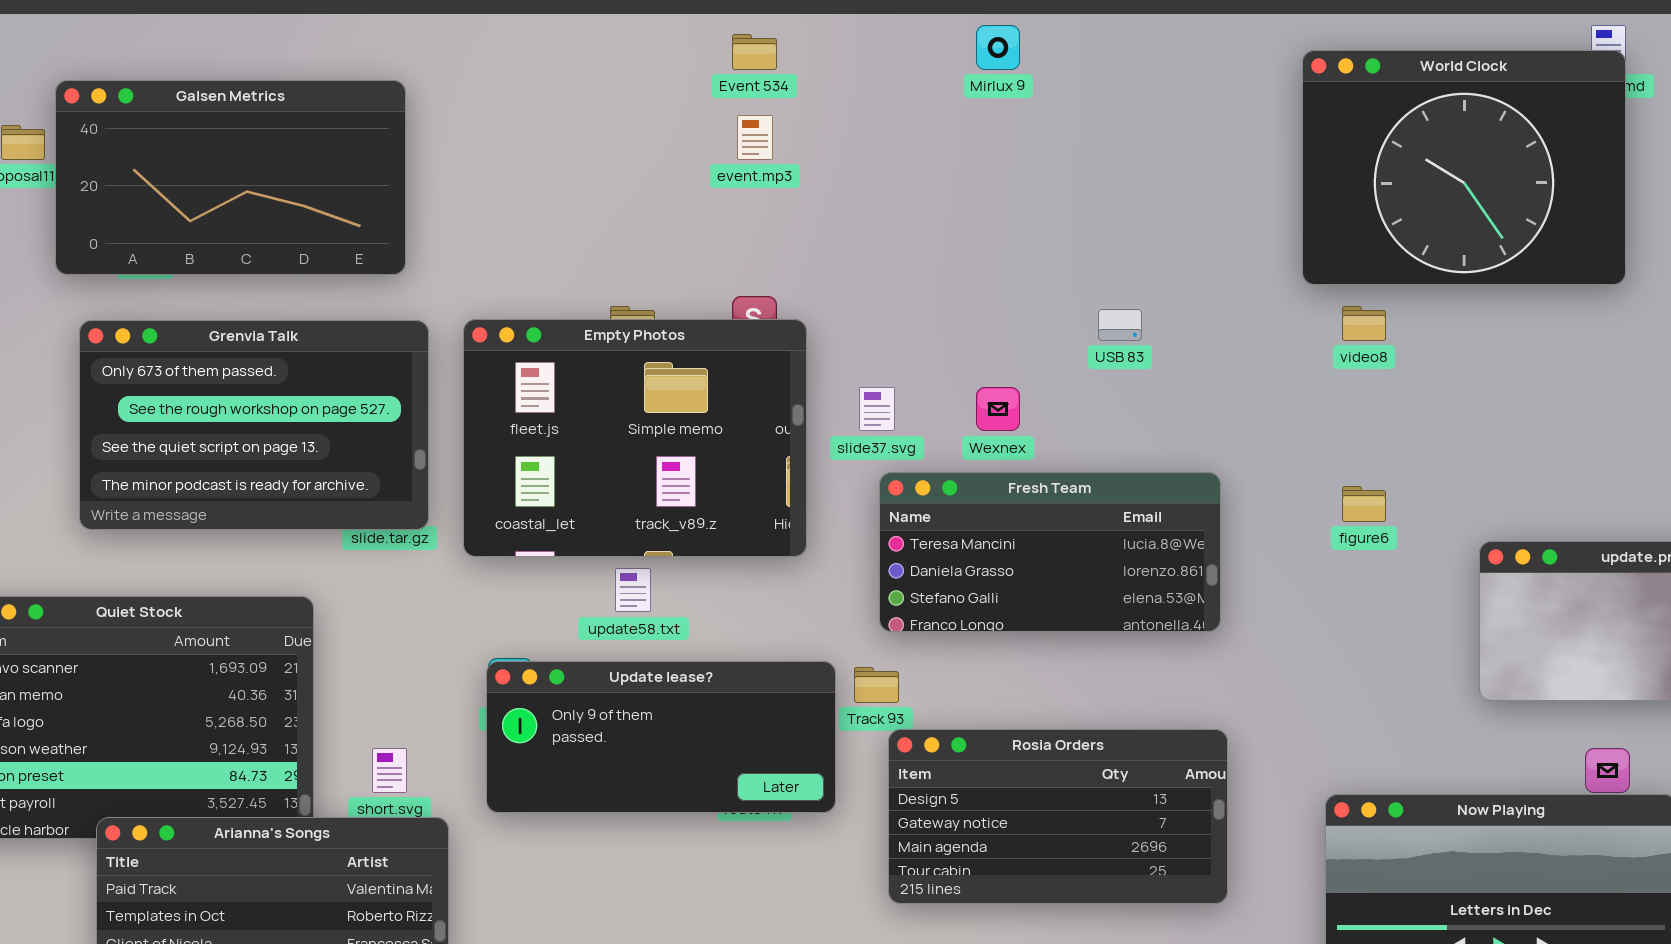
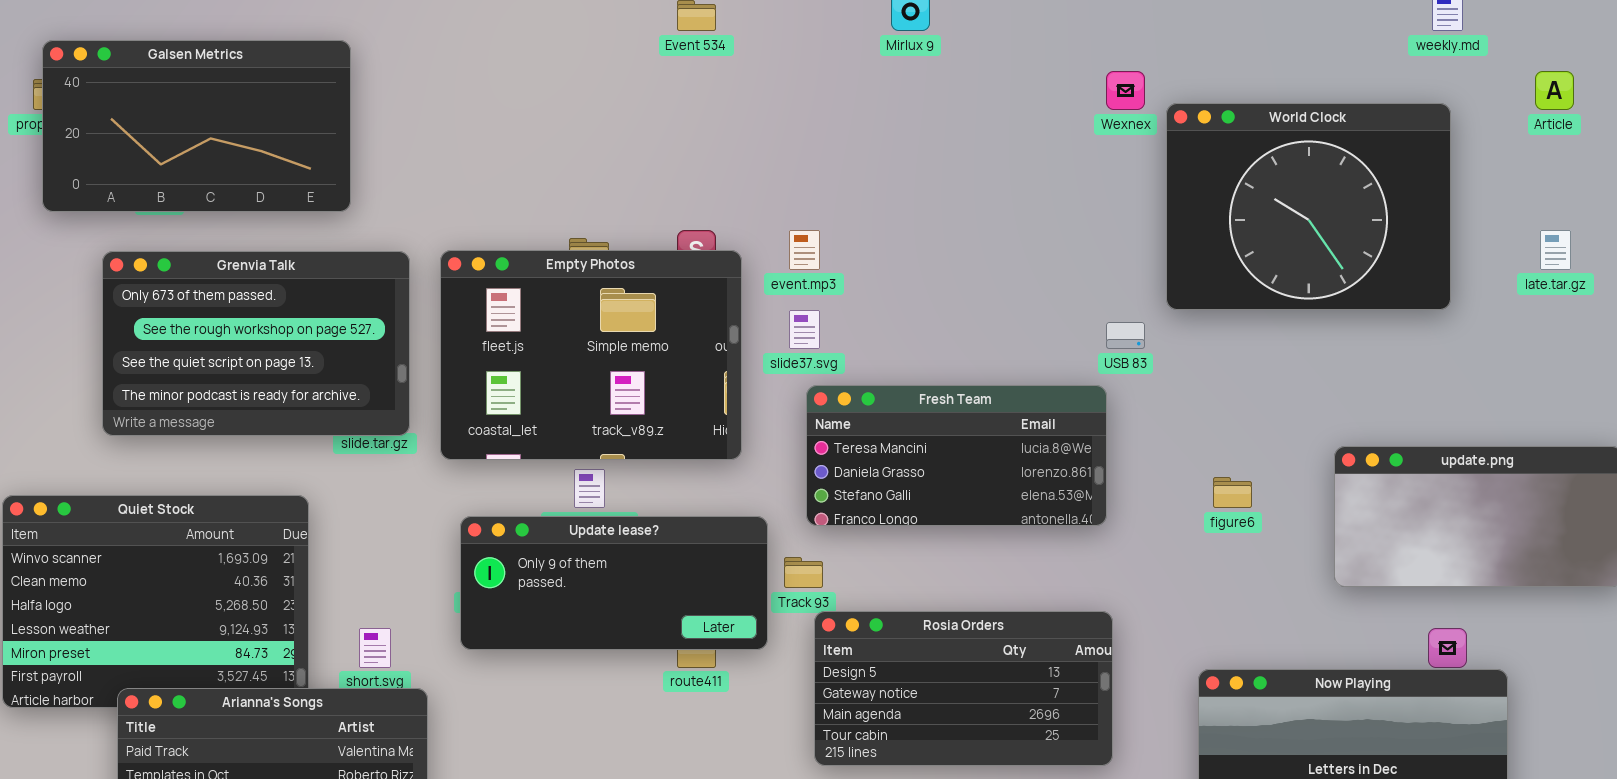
World Clock: [1302,50,1626,285] -> [1166,103,1451,310], moved
Galsen Metrics: [55,80,406,275] -> [42,40,351,212], moved
event.mp3: [737,115,773,160] -> [789,230,820,270], moved
USB 83: [1098,309,1142,341] -> [1106,322,1145,349], moved
Wexnex: [976,387,1020,431] -> [1106,71,1145,110], moved
figure6: [1342,486,1386,522] -> [1213,477,1252,508], moved
Update lease?: [486,661,836,813] -> [460,516,768,650], moved

